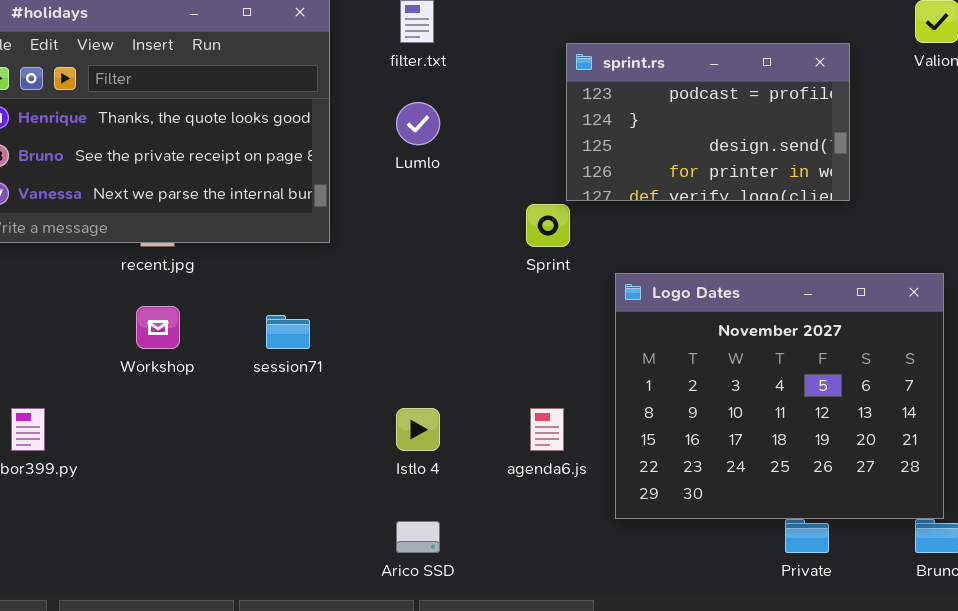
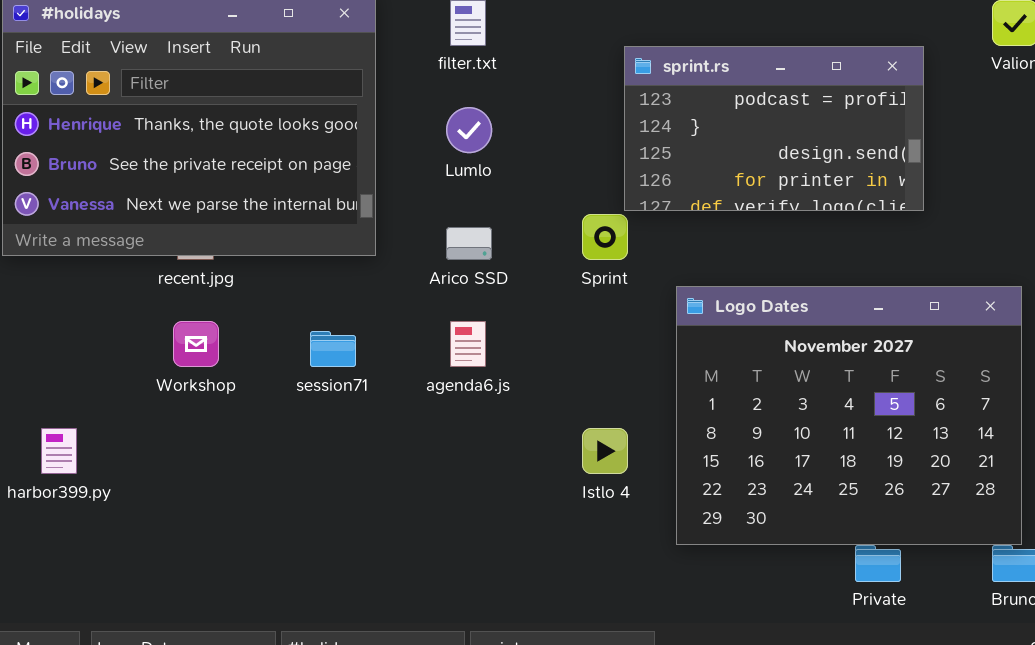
Istlo 4: [396,408,440,451] -> [582,428,628,474], moved
agenda6.js: [530,408,564,451] -> [450,321,486,367], moved
Arico SSD: [396,521,440,553] -> [446,227,492,260], moved

